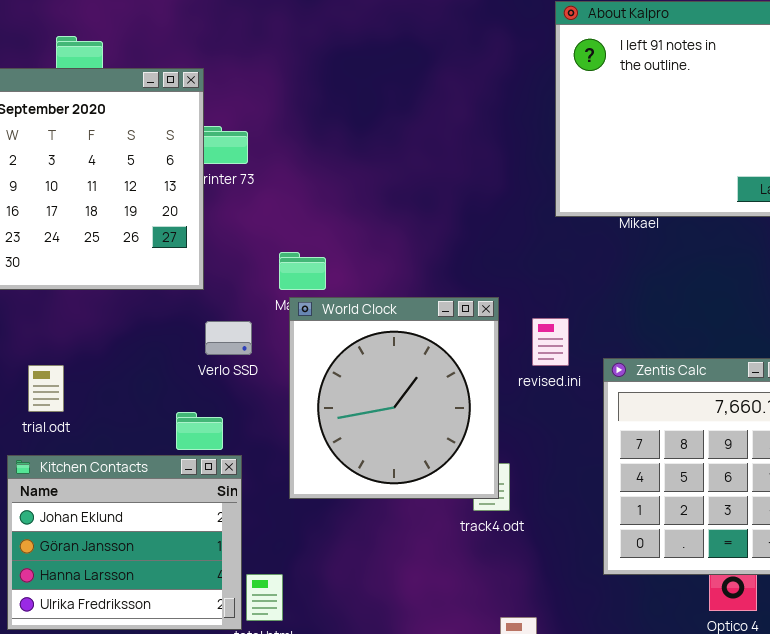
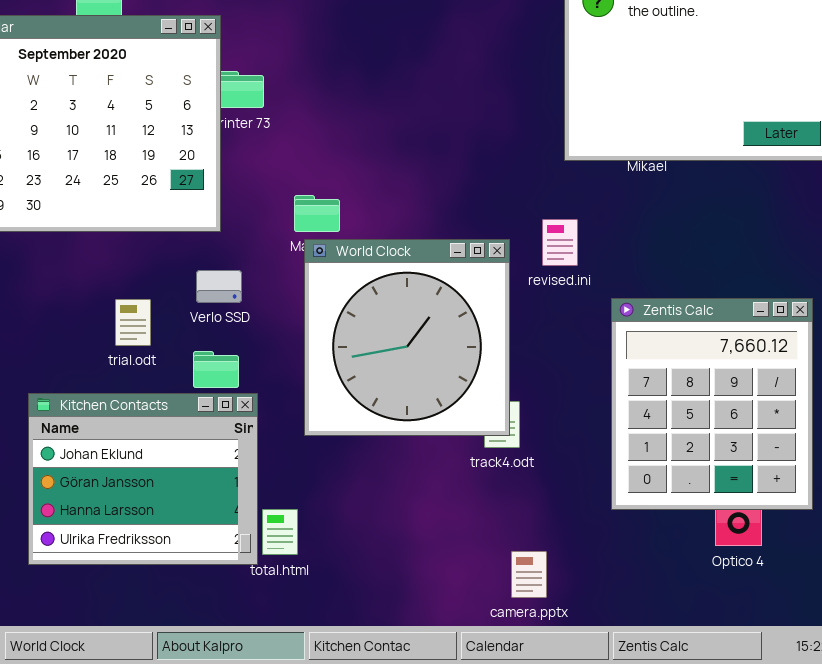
revised.ini: [532,318,569,366] -> [542,219,578,266], moved
Verlo SSD: [205,321,252,355] -> [196,270,242,303], moved
trial.odt: [28,365,64,412] -> [115,299,151,346], moved

